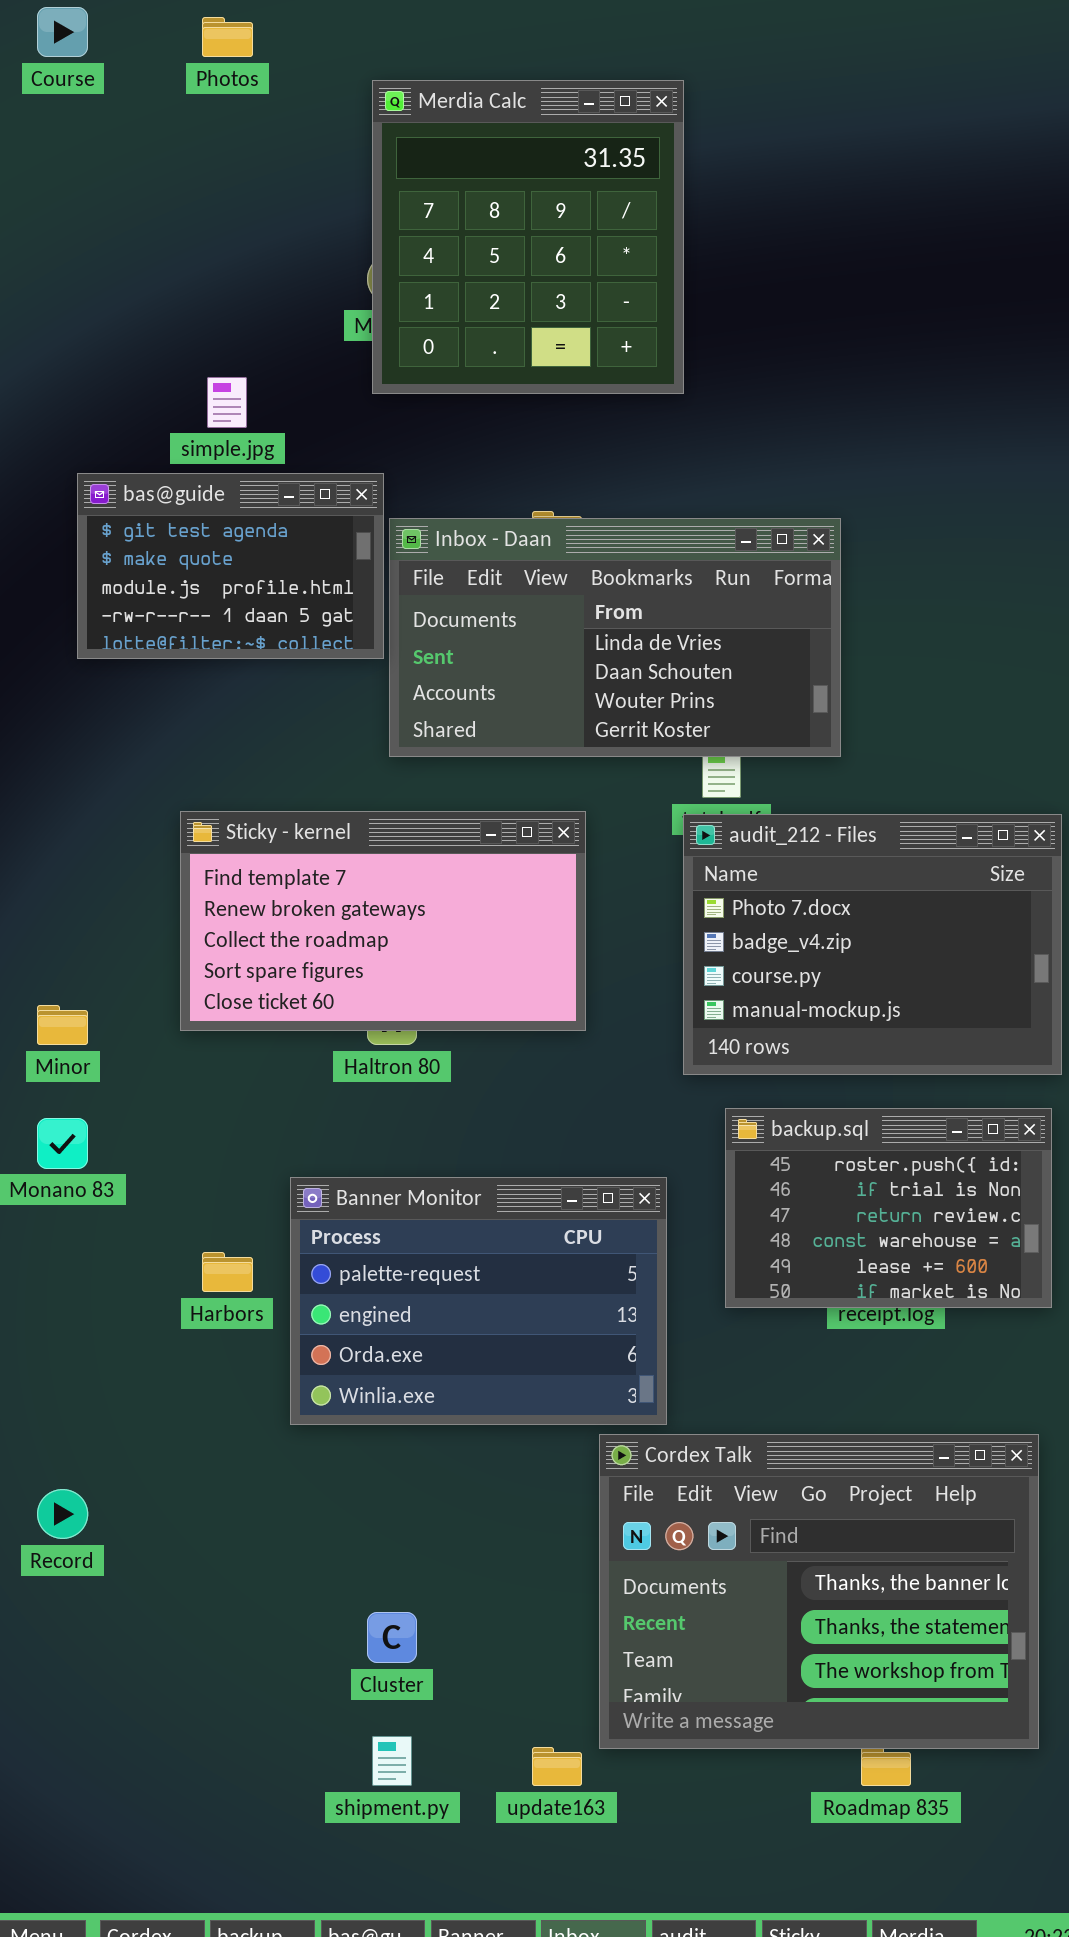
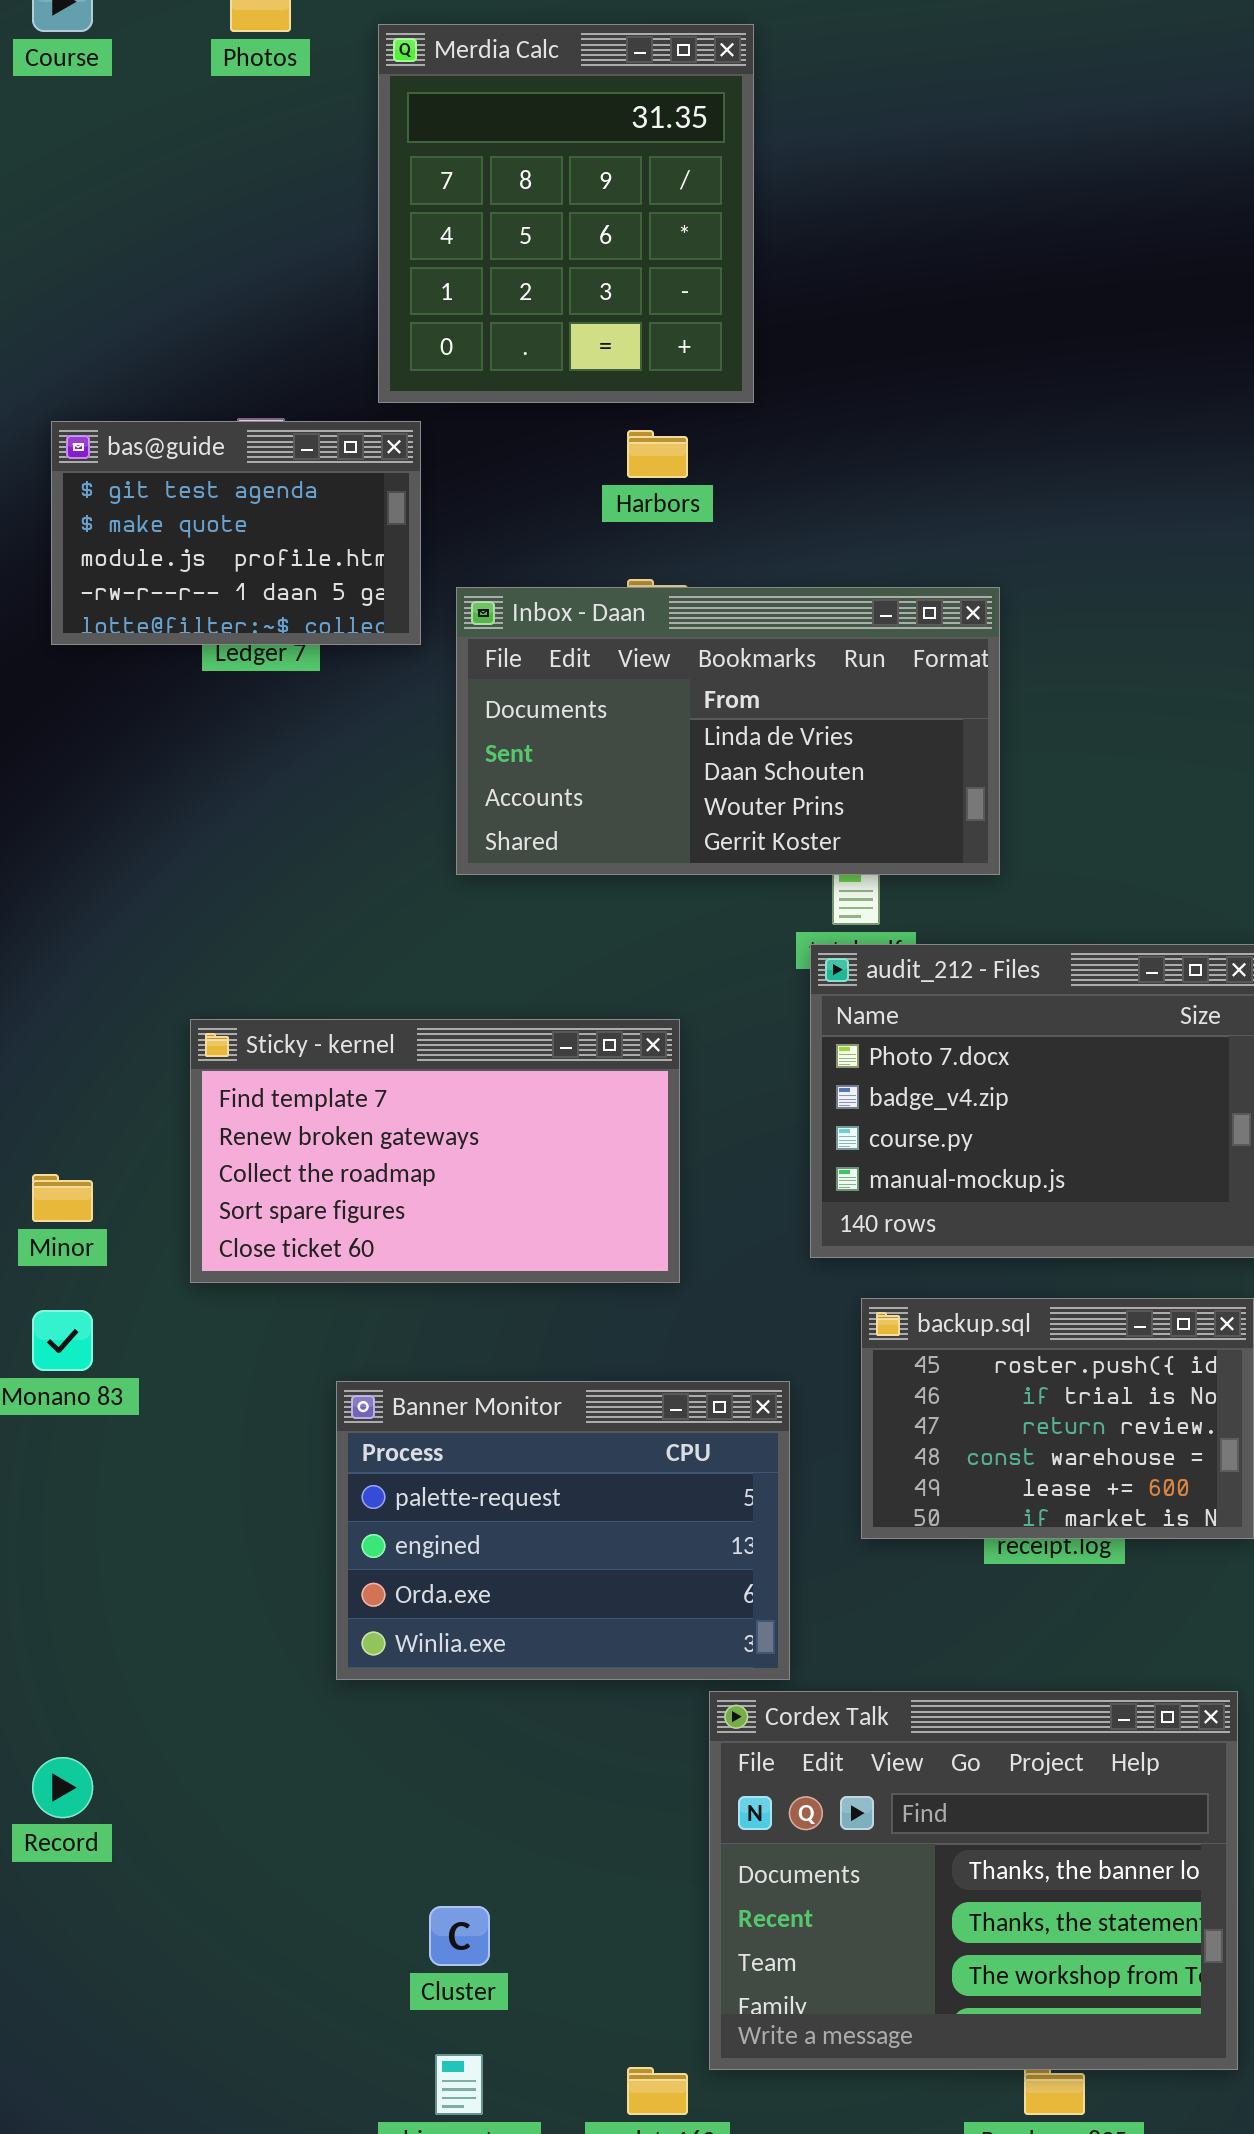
Merdia Calc: [372,80,684,394] -> [378,24,754,403], moved
bas@guide: [77,473,384,659] -> [51,421,421,645], moved
Sticky - kernel: [180,811,586,1031] -> [190,1019,680,1283], moved
Harbors: [202,1252,253,1292] -> [627,430,688,478], moved

